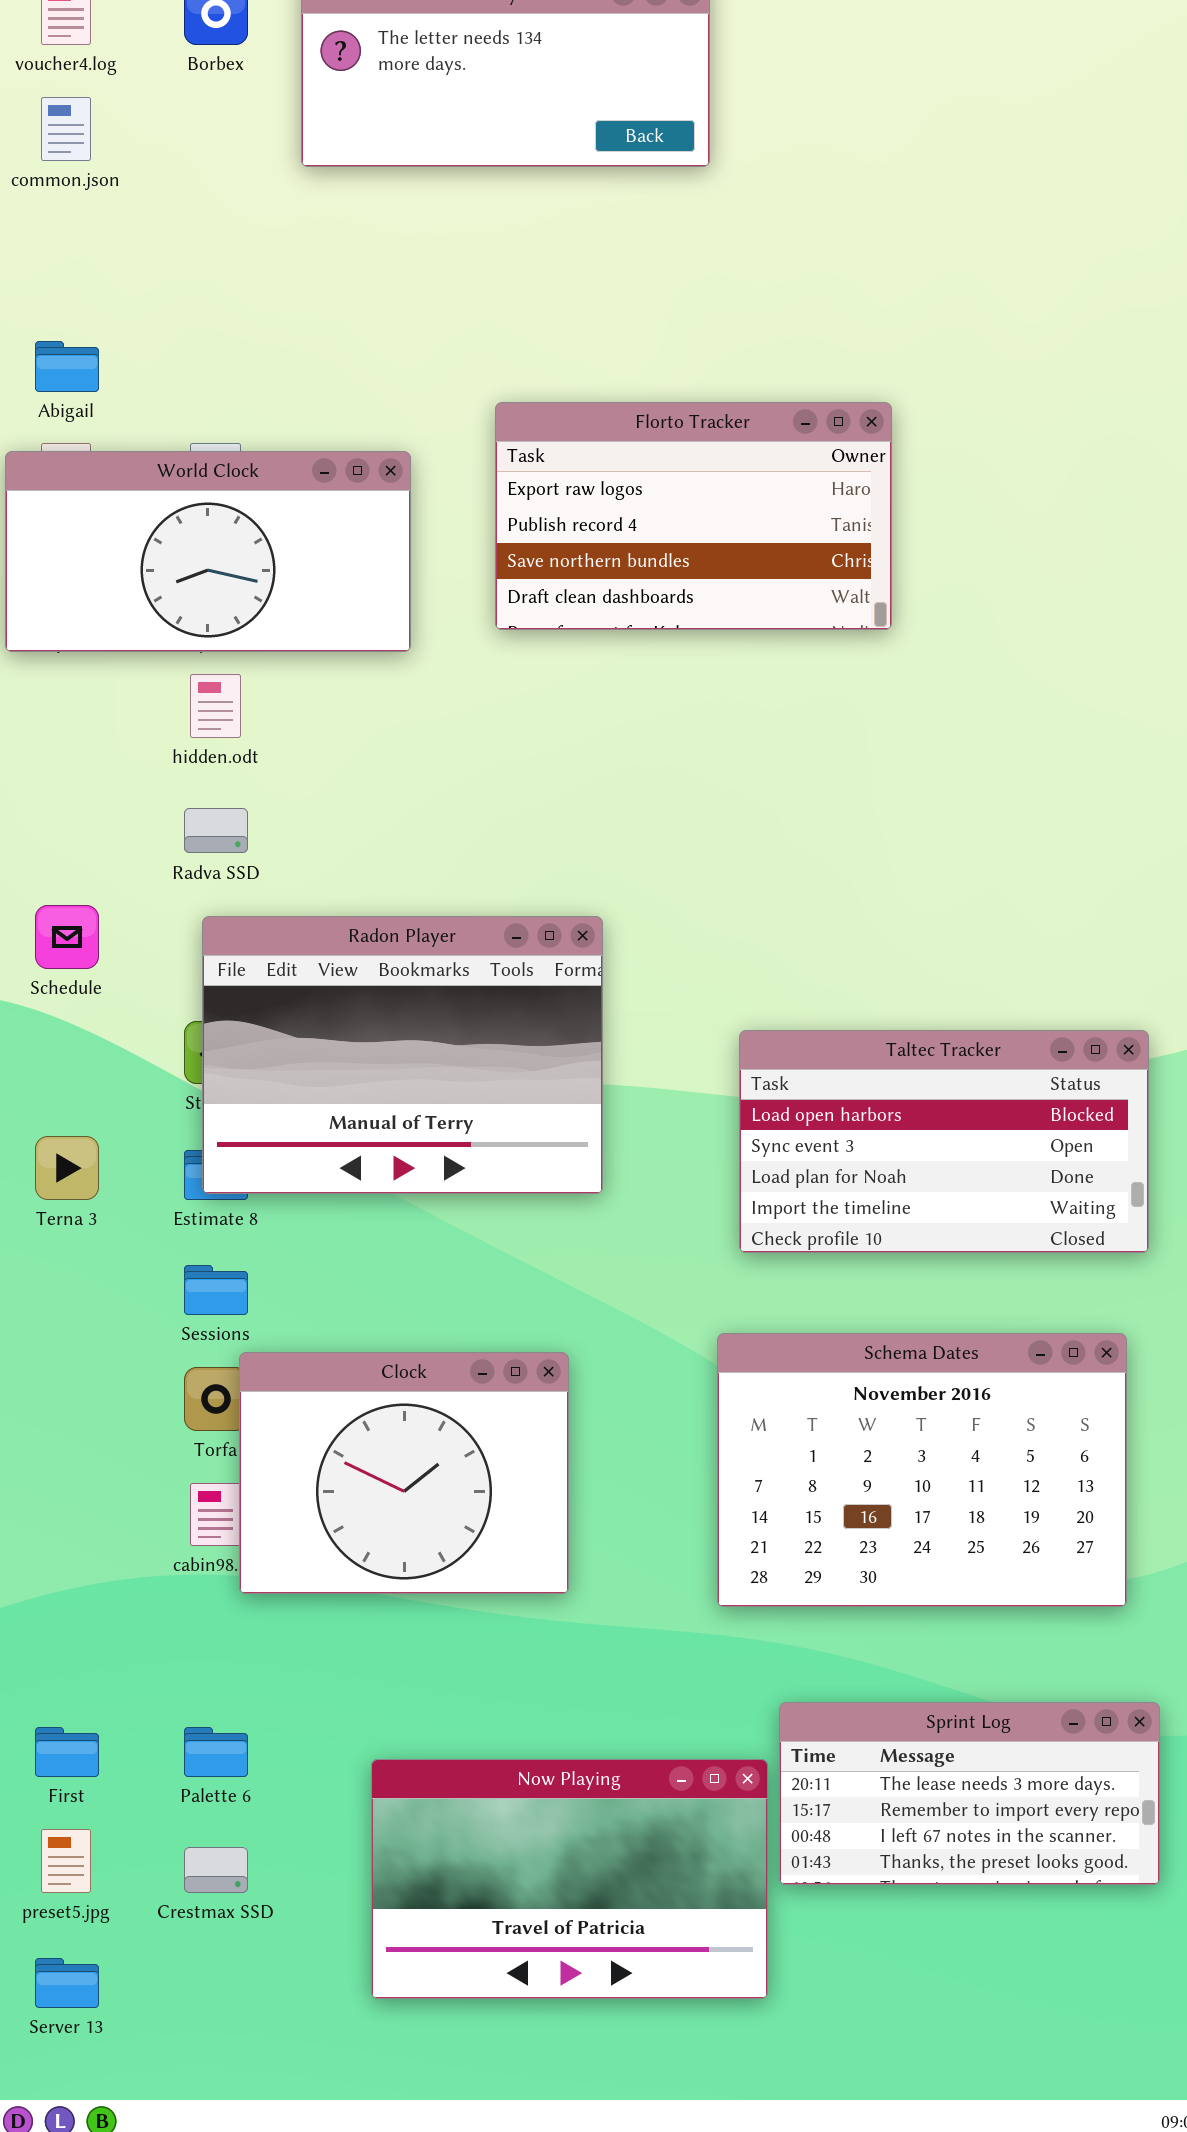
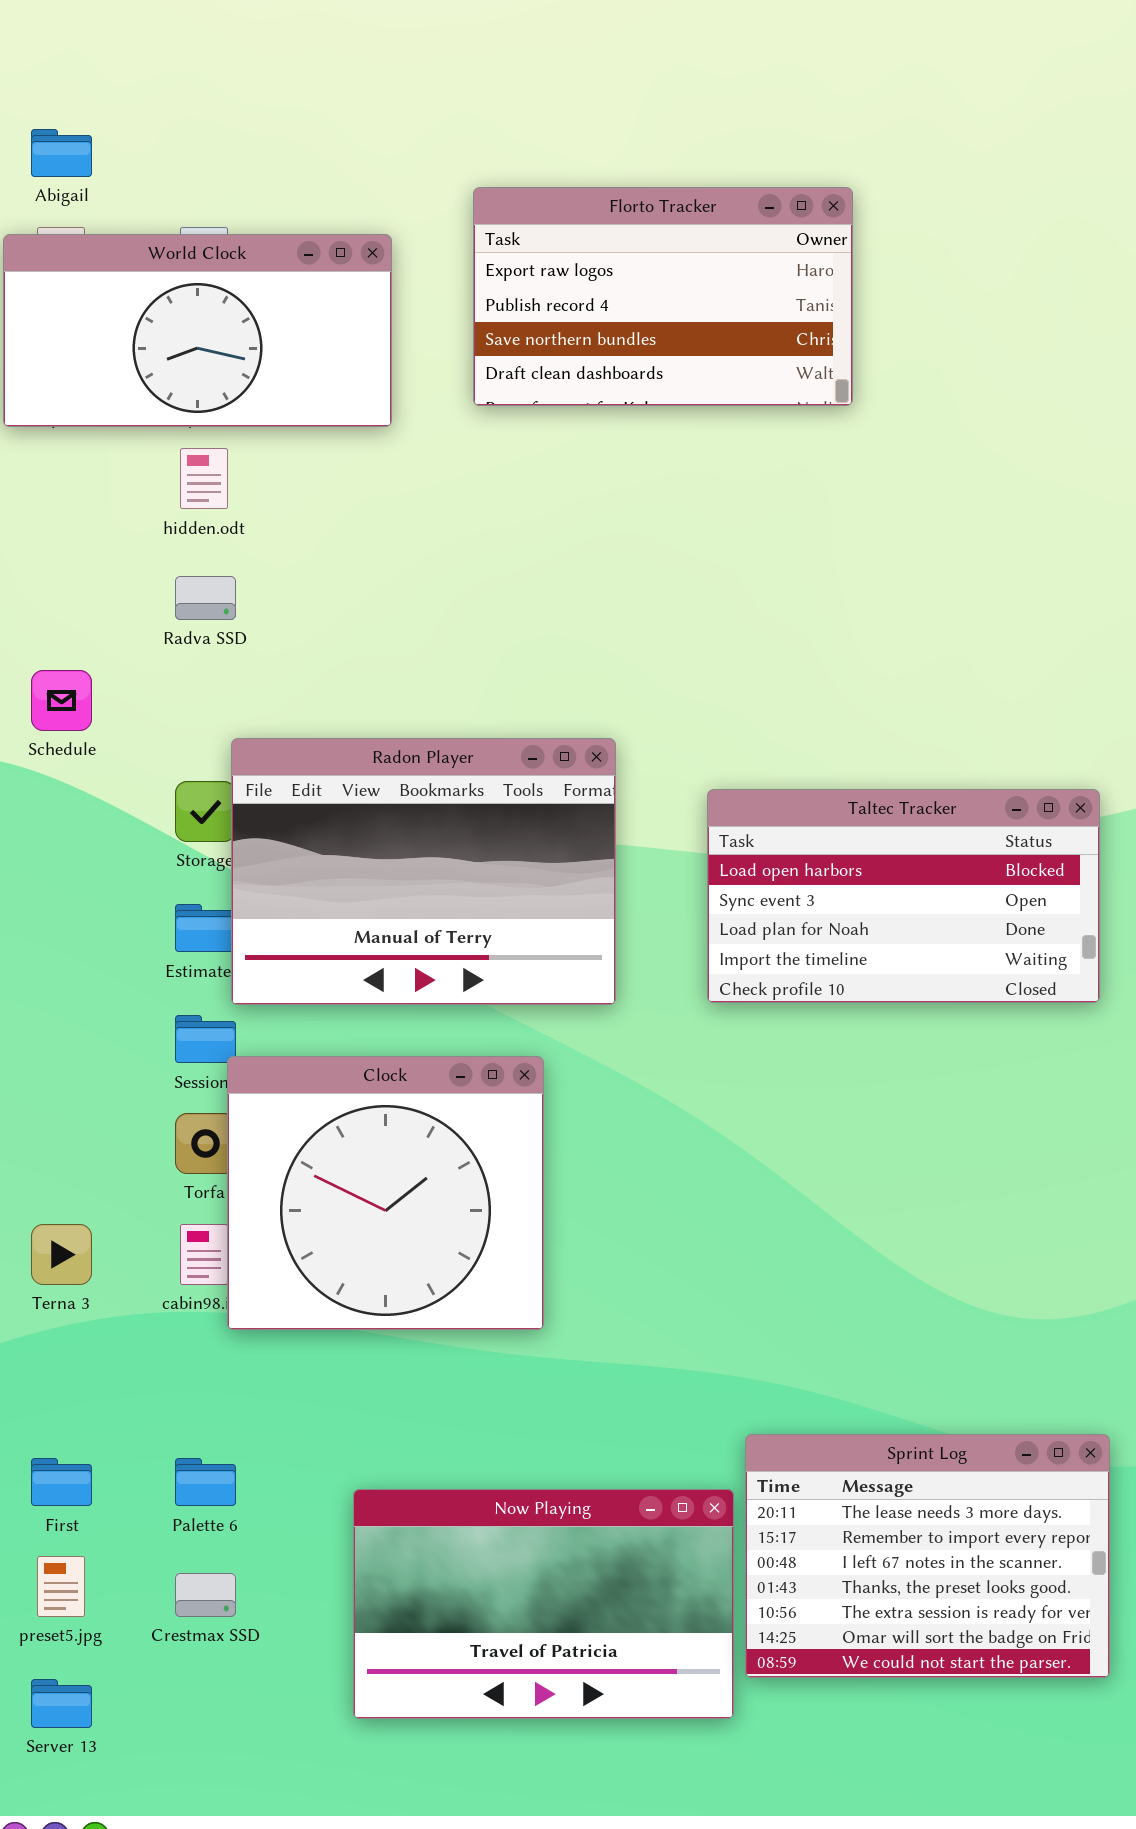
Radon Player: [202,916,603,1194] -> [231,738,616,1005], moved
Terna 3: [35,1136,99,1200] -> [31,1224,92,1285], moved
Schema Dates: [717,1333,1127,1607] -> none, closed
Clock: [239,1352,569,1594] -> [227,1056,544,1330], resized
Sprint Log: [779,1702,1160,1885] -> [745,1434,1110,1678], resized

